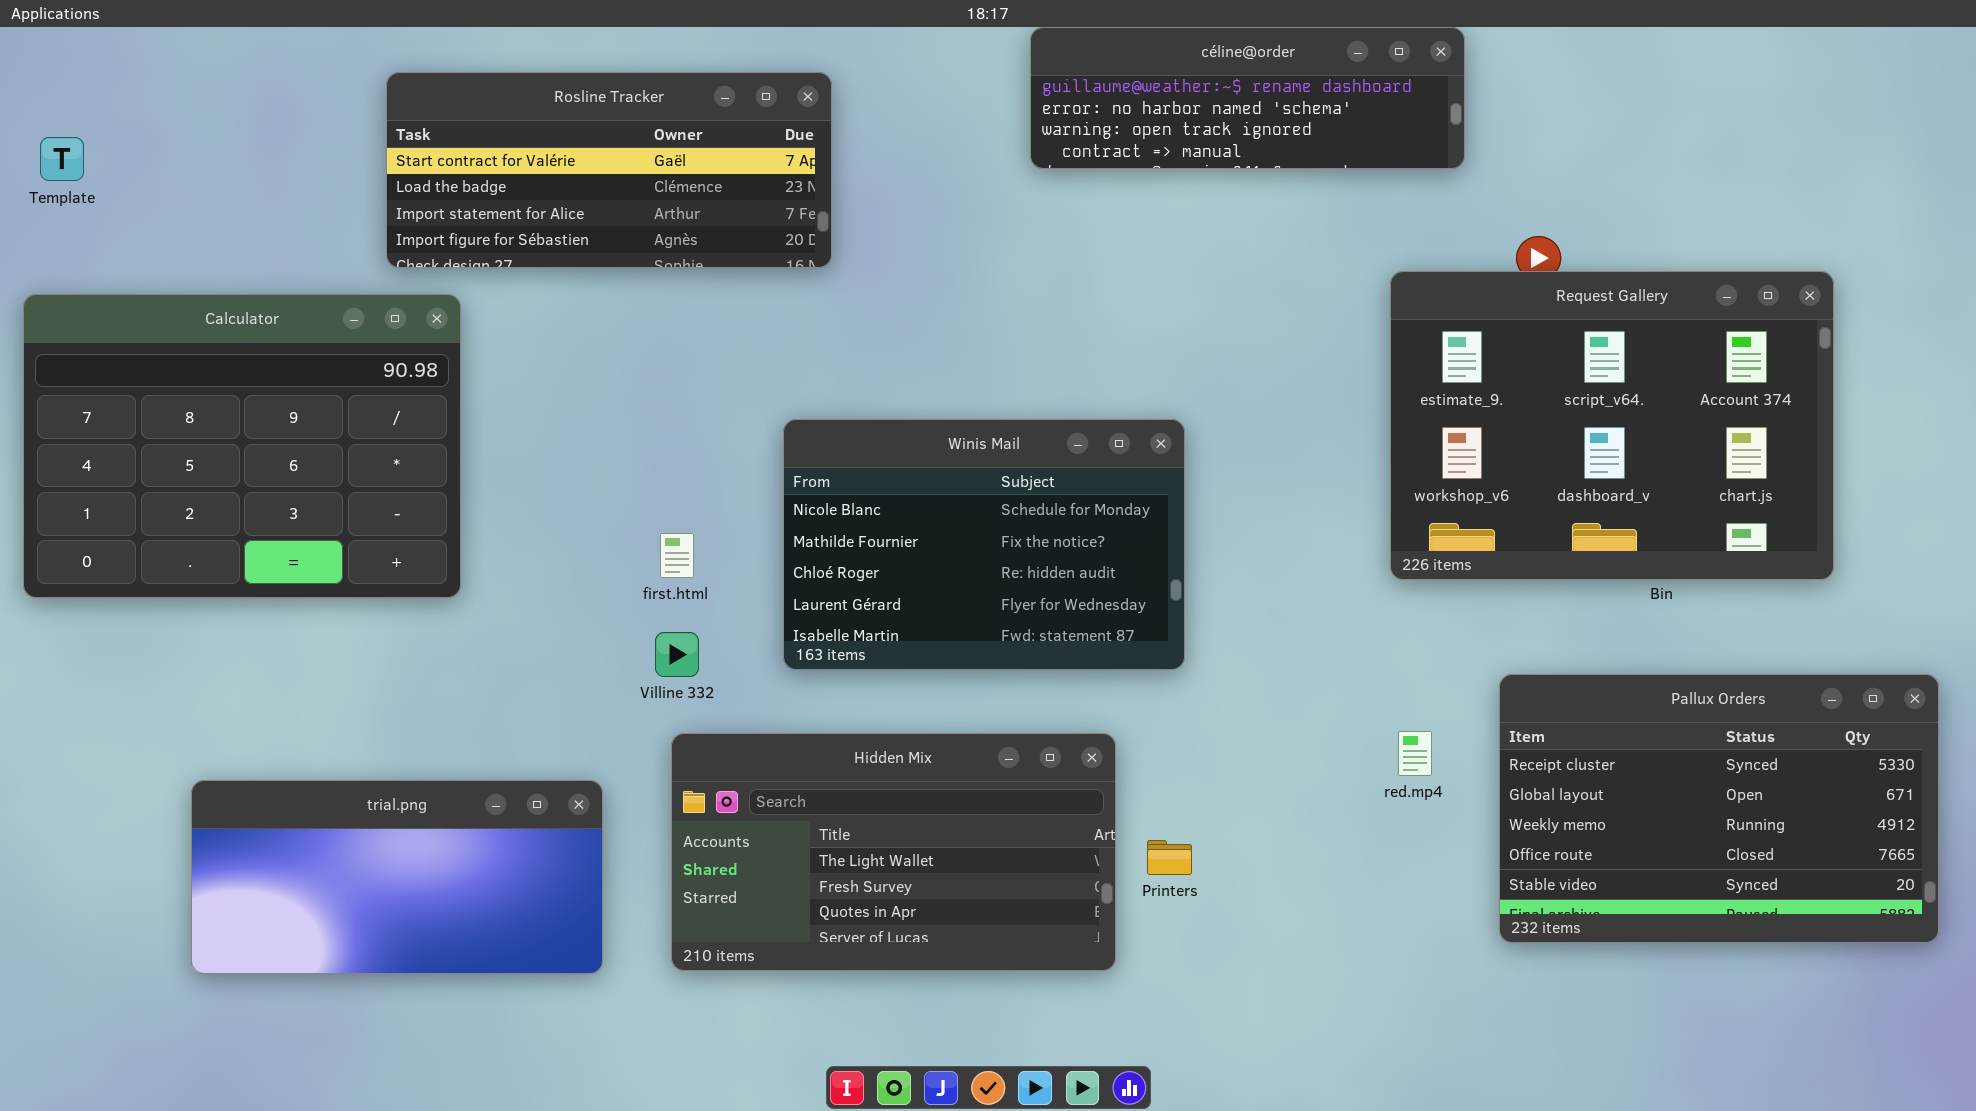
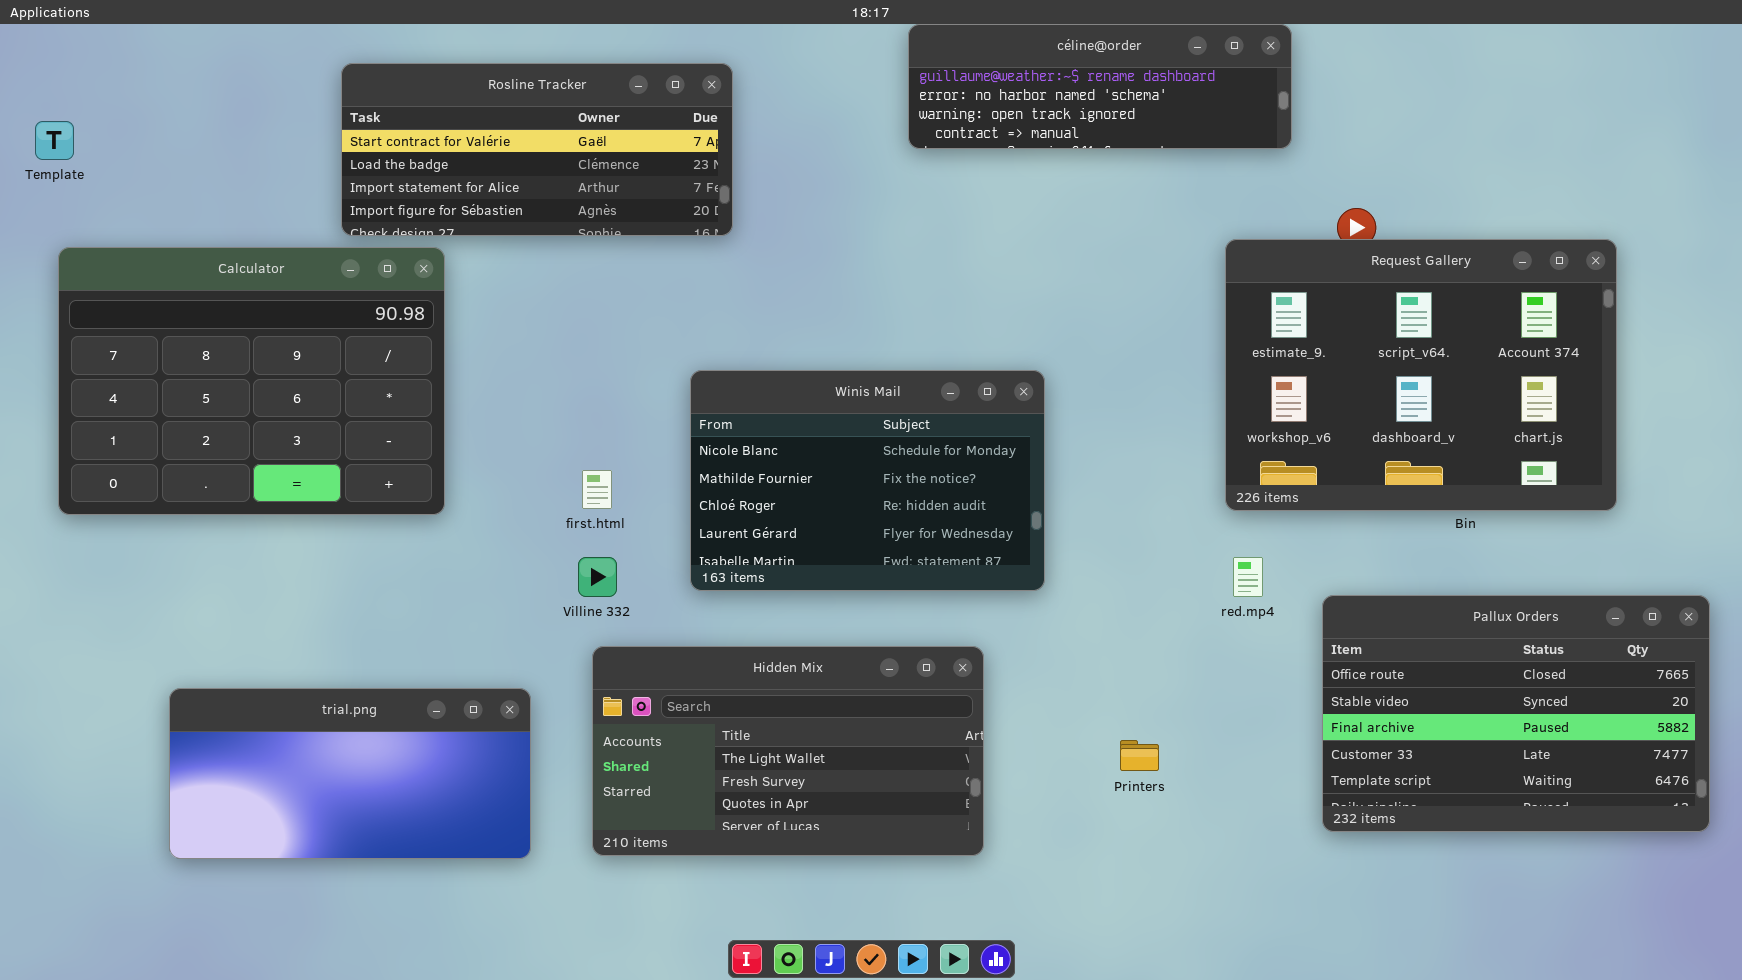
Calculator: [23,294,461,598] -> [58,247,445,515], moved
Pallux Orders: [1499,674,1939,943] -> [1322,595,1710,832], scrolled down 3 rows
red.mp4: [1398,731,1432,776] -> [1233,557,1263,597], moved
Printers: [1147,840,1192,875] -> [1120,740,1159,771], moved

